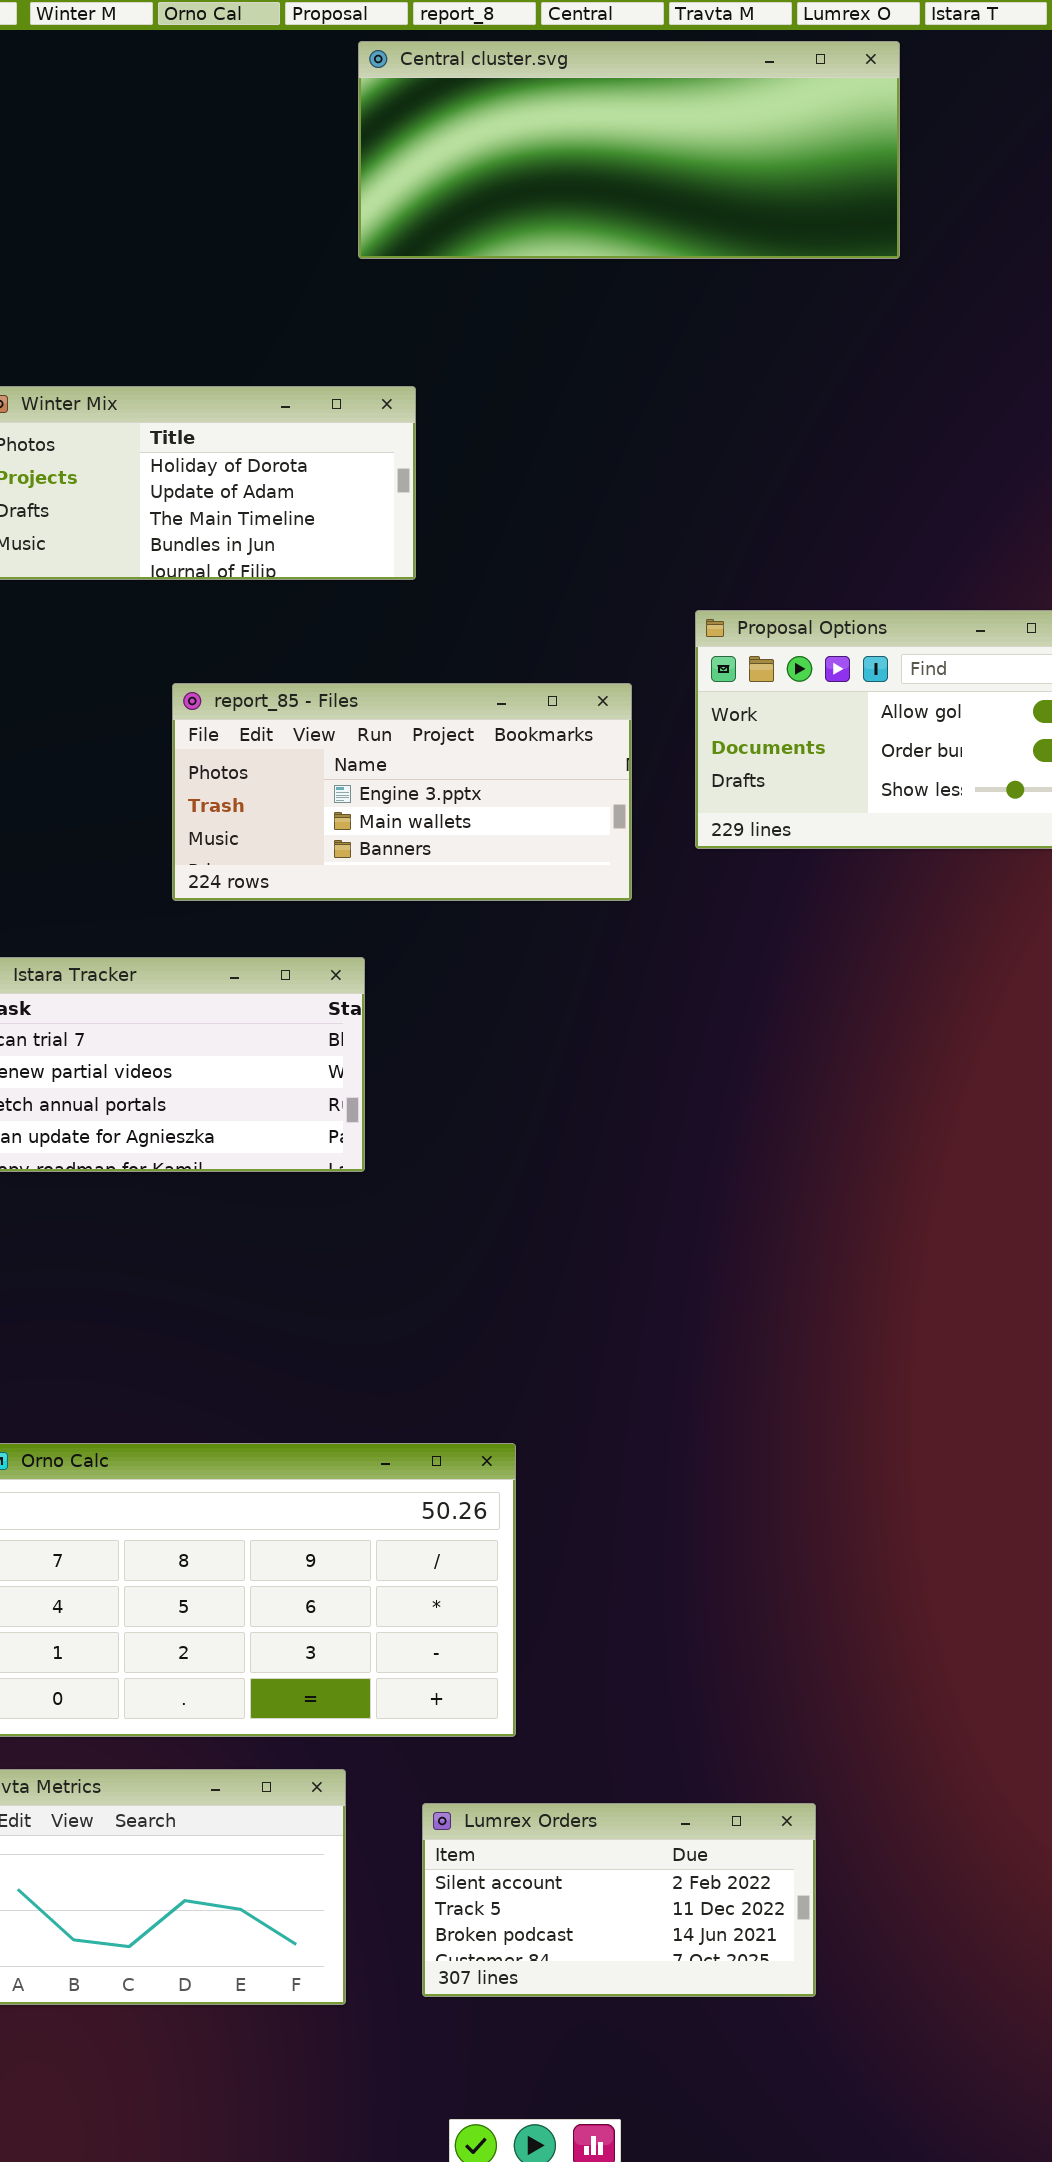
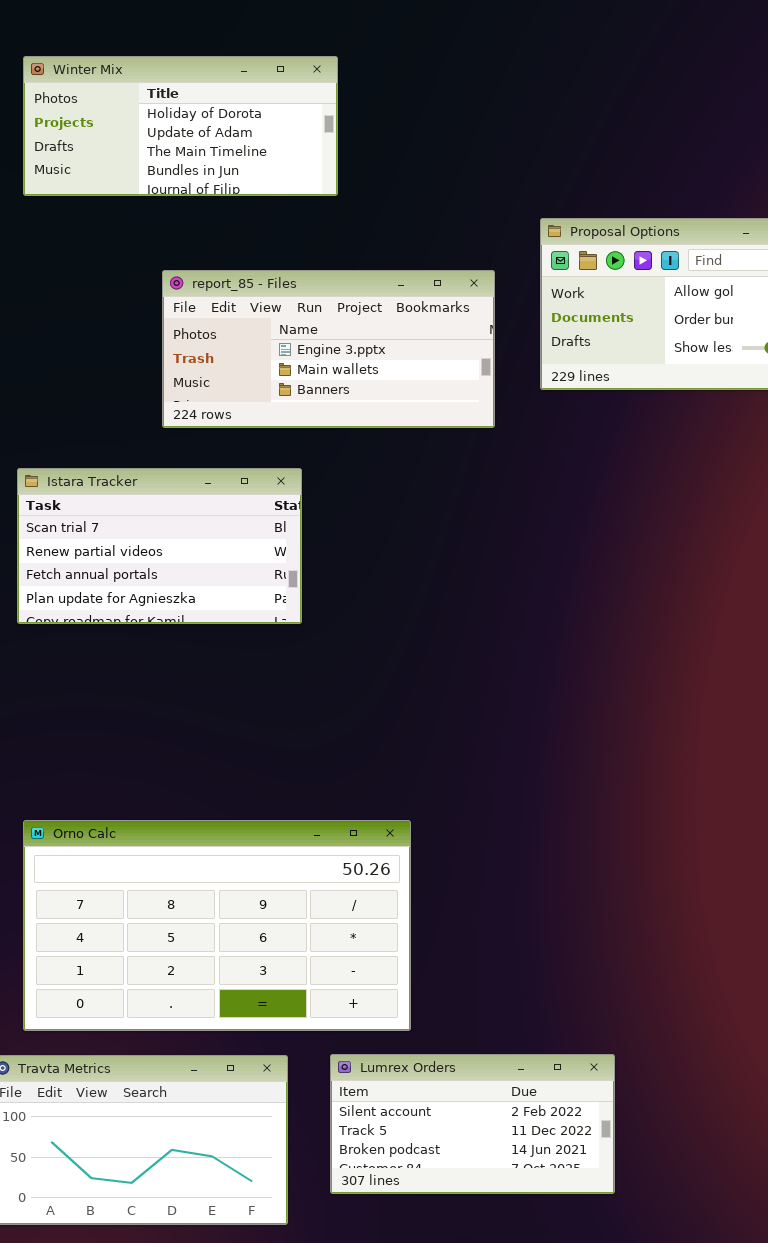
Lumrex Orders: [422,1803,816,1997] -> [330,1054,615,1194], moved

